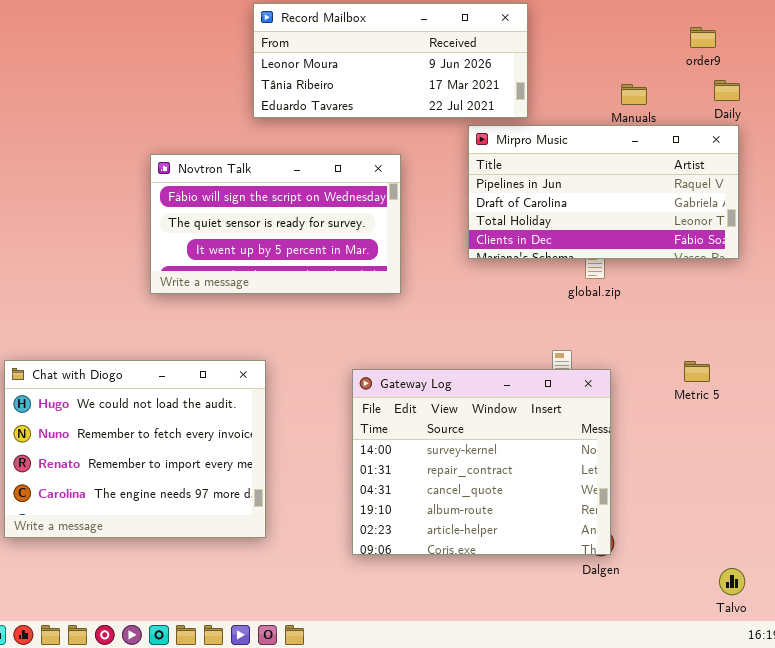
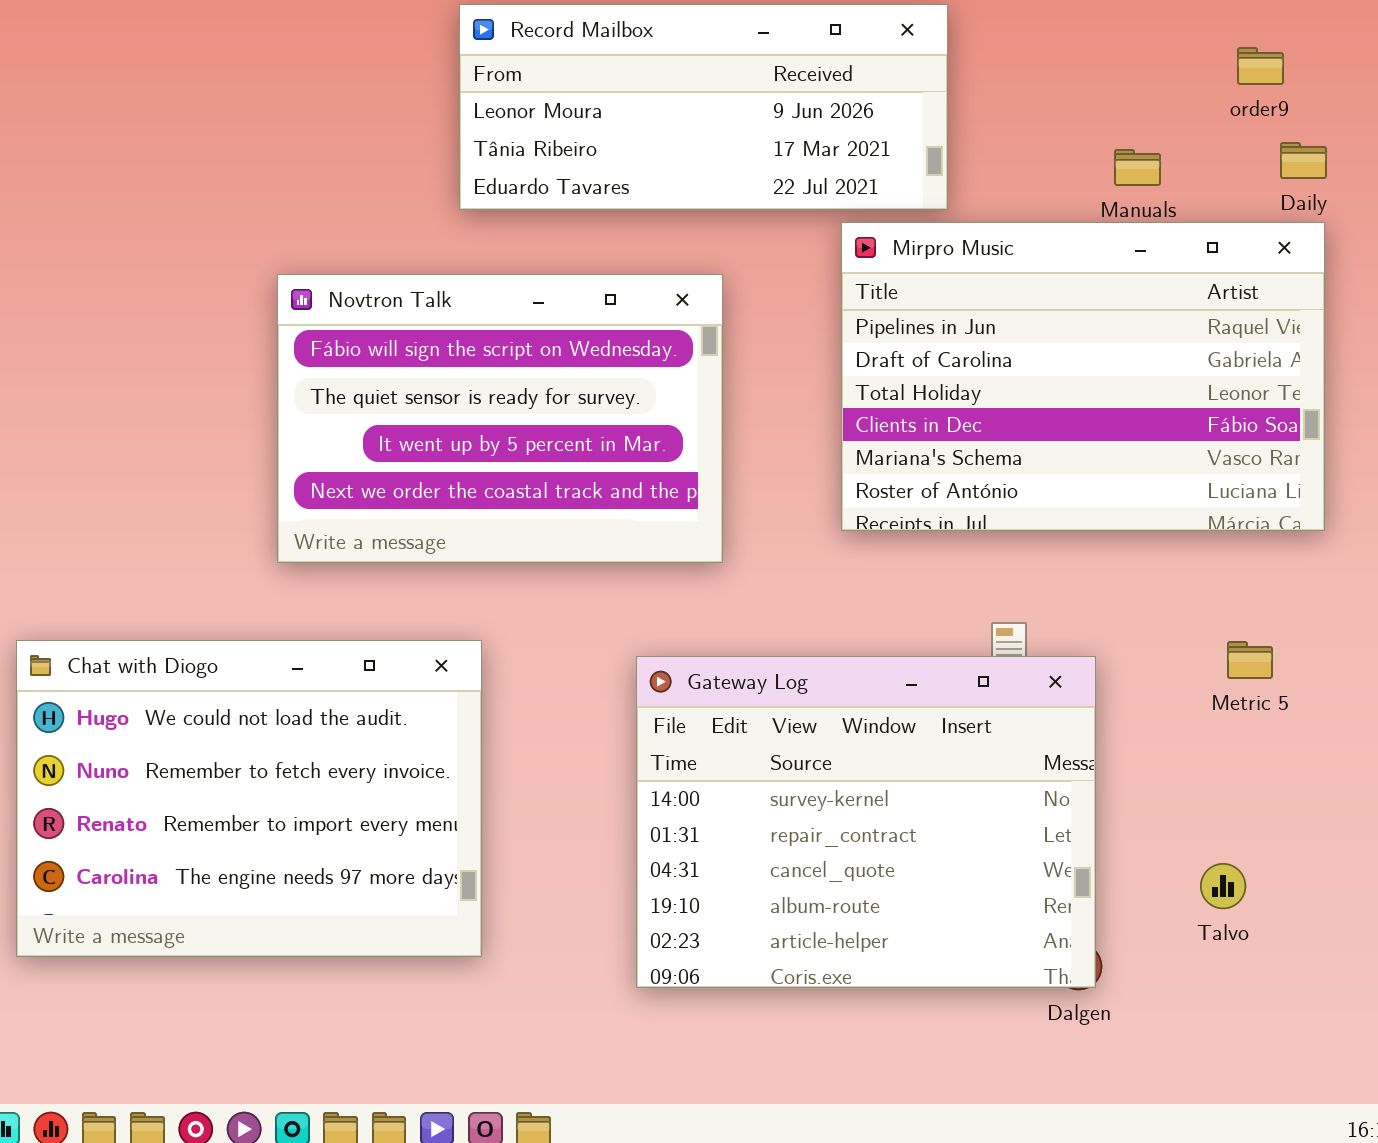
Mirpro Music: [468,125,739,259] -> [841,222,1325,531], resized
Novtron Talk: [150,154,401,294] -> [277,274,723,563], resized
Talvo: [719,568,745,595] -> [1200,863,1246,909], moved

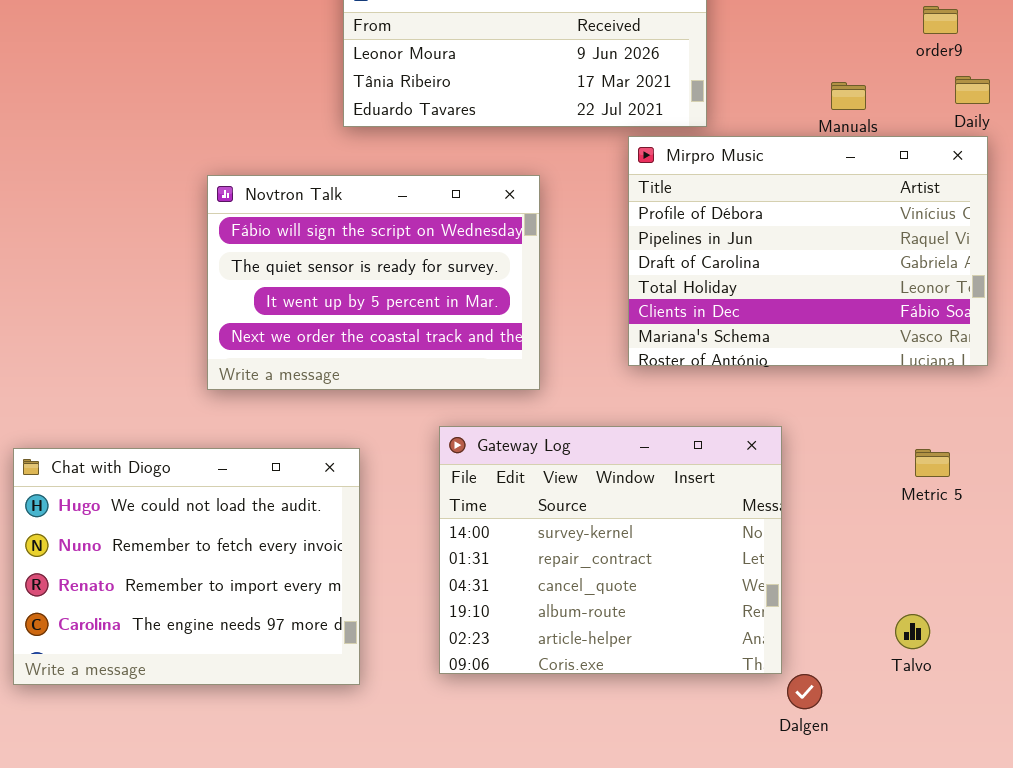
Mirpro Music: [841,222,1325,531] -> [628,136,988,366], scrolled up 1 row
Gateway Log: [636,656,1096,988] -> [439,426,782,674], moved

